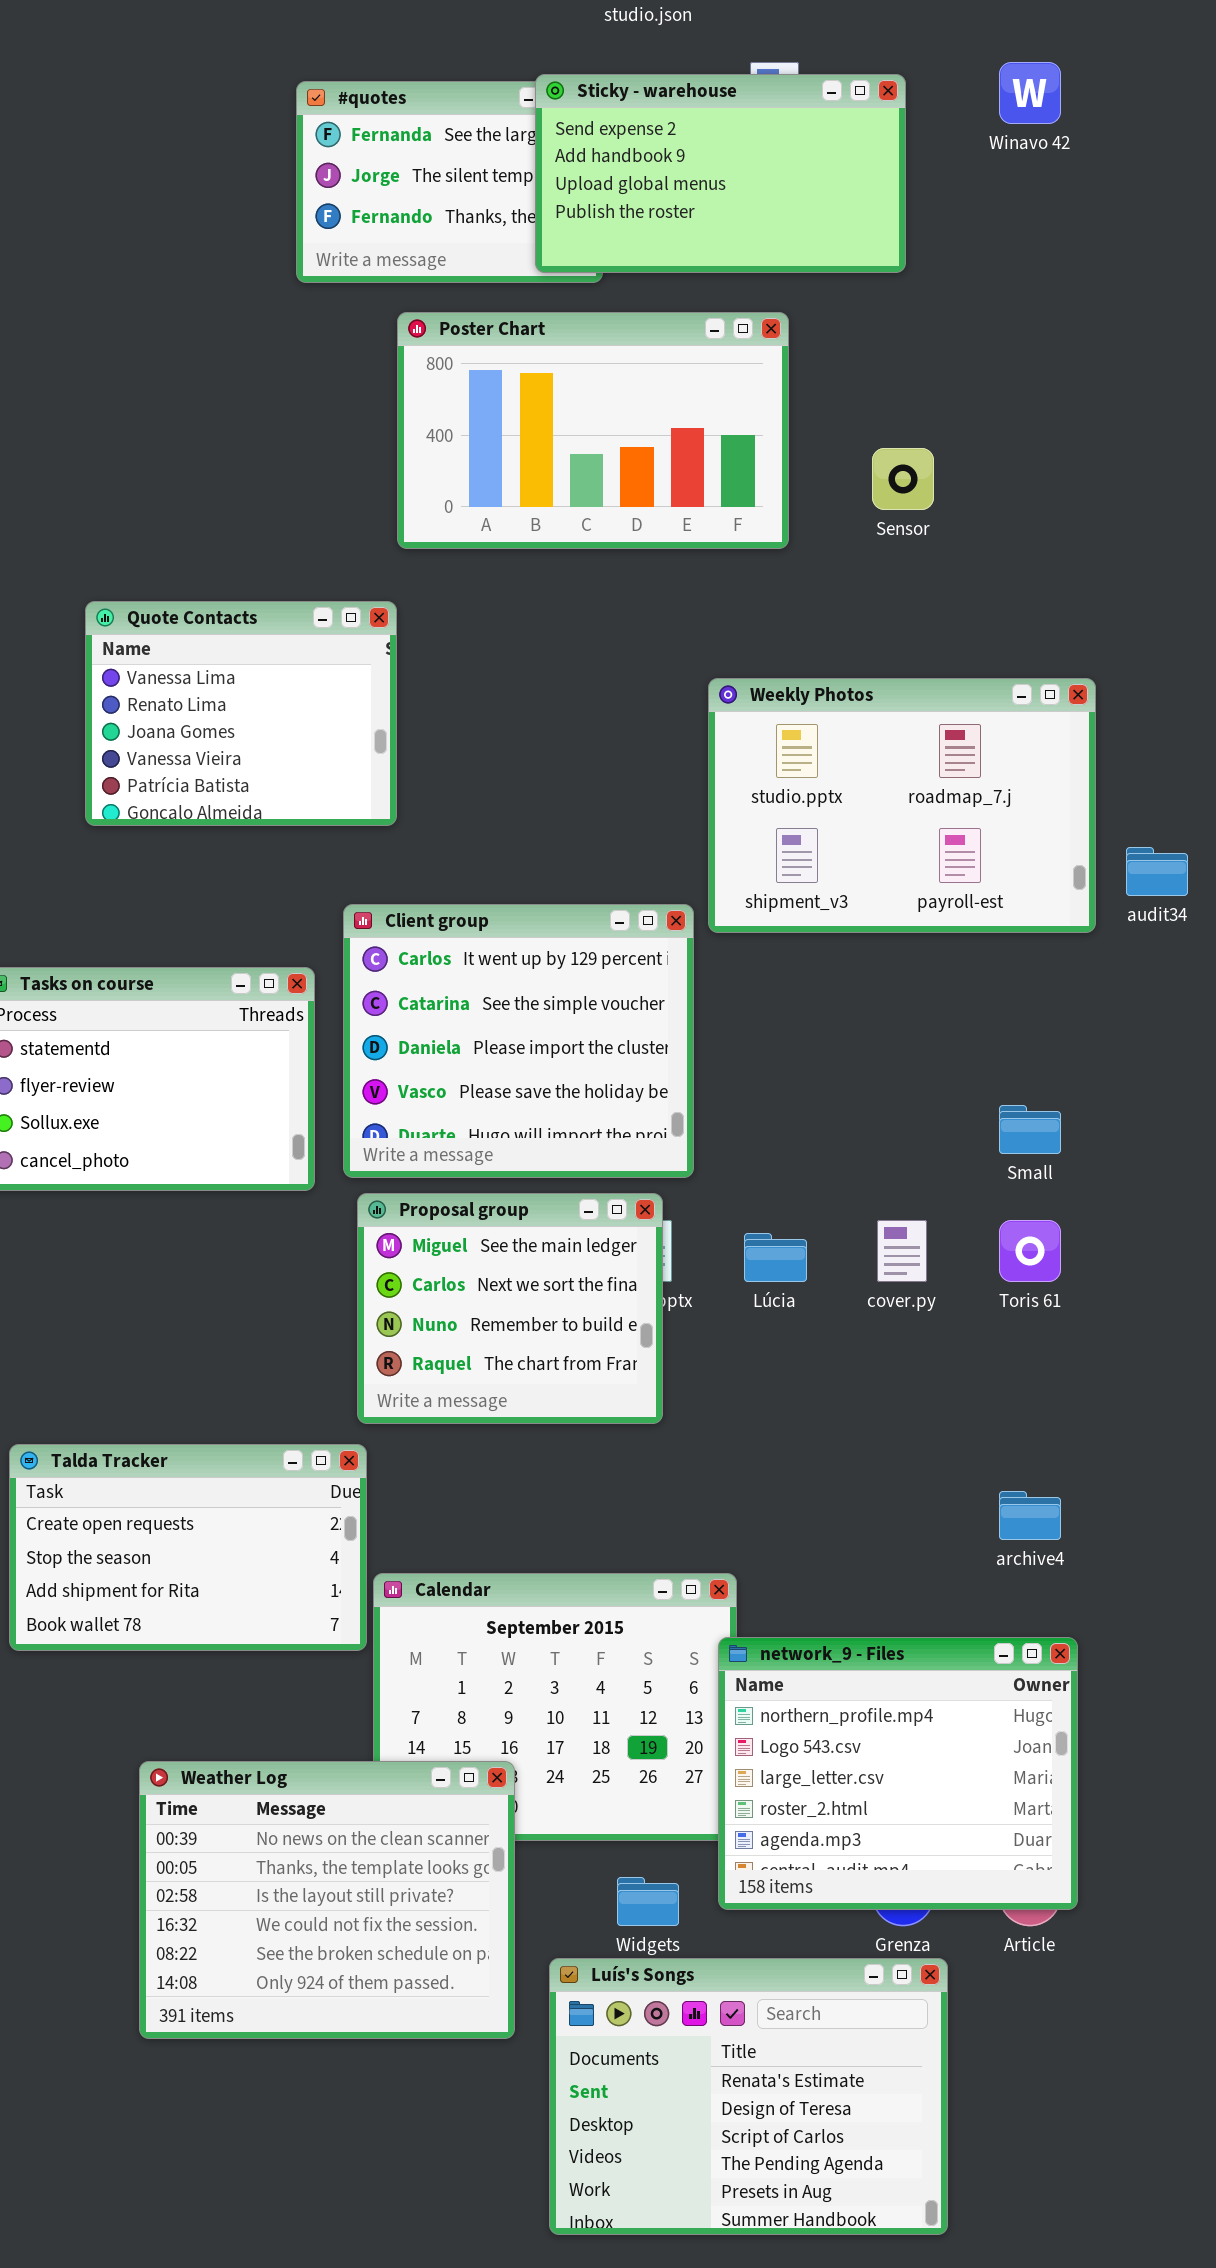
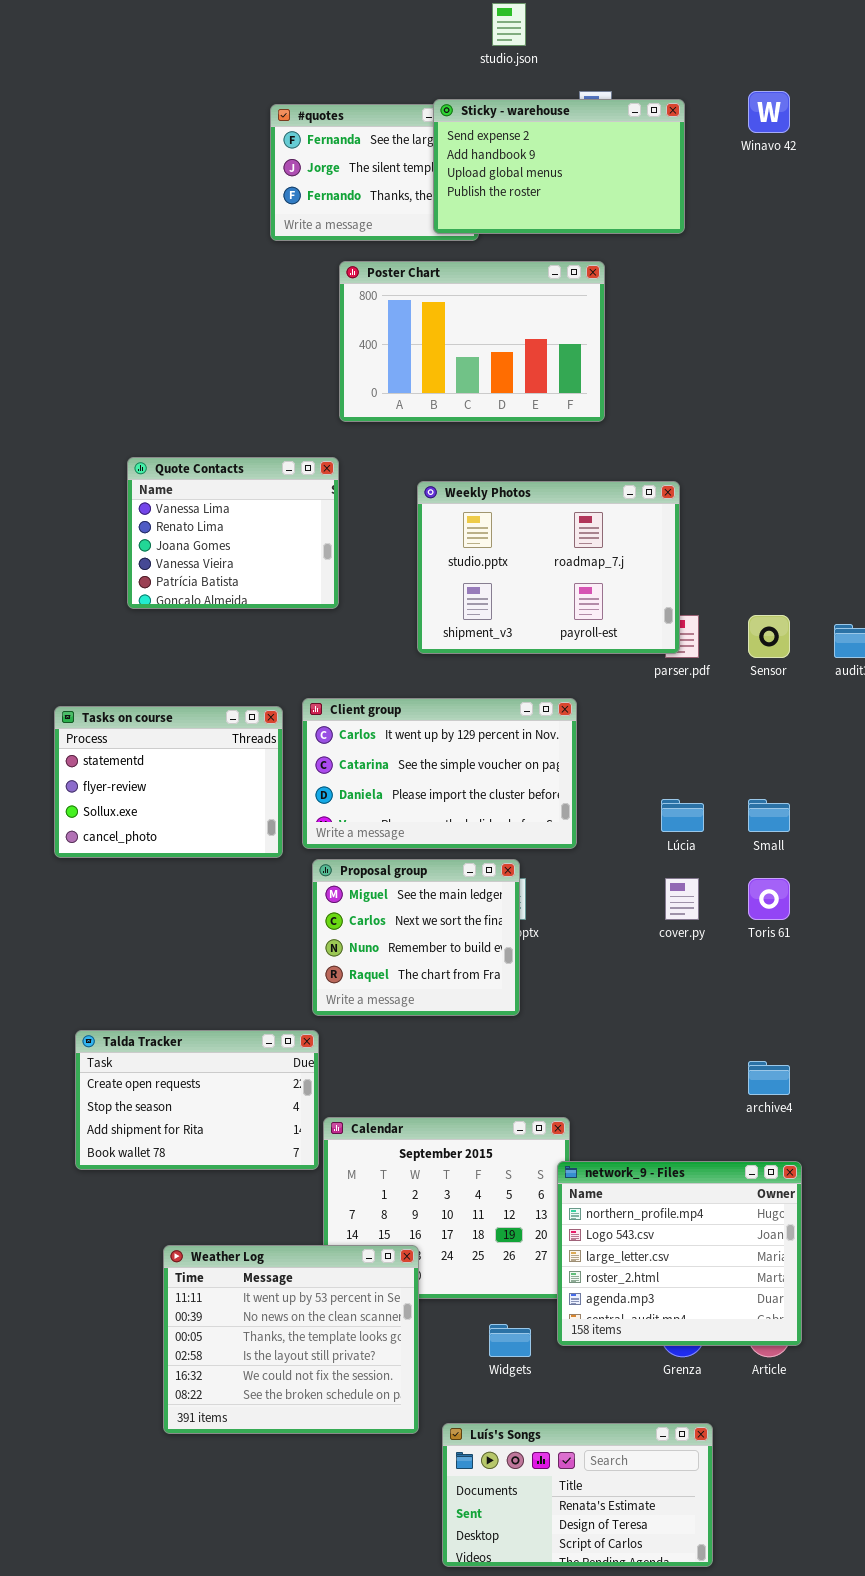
Sensor: [872,448,934,510] -> [748,615,790,658], moved
Weekly Photos: [708,678,1096,933] -> [417,481,680,654], moved
Client group: [343,904,694,1178] -> [302,698,577,849], resized
Lúcia: [744,1233,807,1282] -> [661,799,704,832], moved
Weather Log: [139,1761,515,2039] -> [163,1245,419,1434], scrolled up 1 row
Luís's Songs: [549,1958,948,2235] -> [442,1423,713,1567], resized

